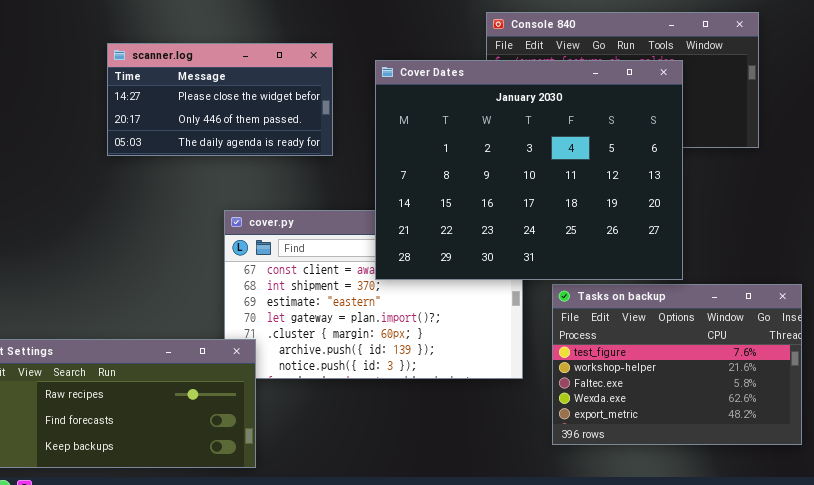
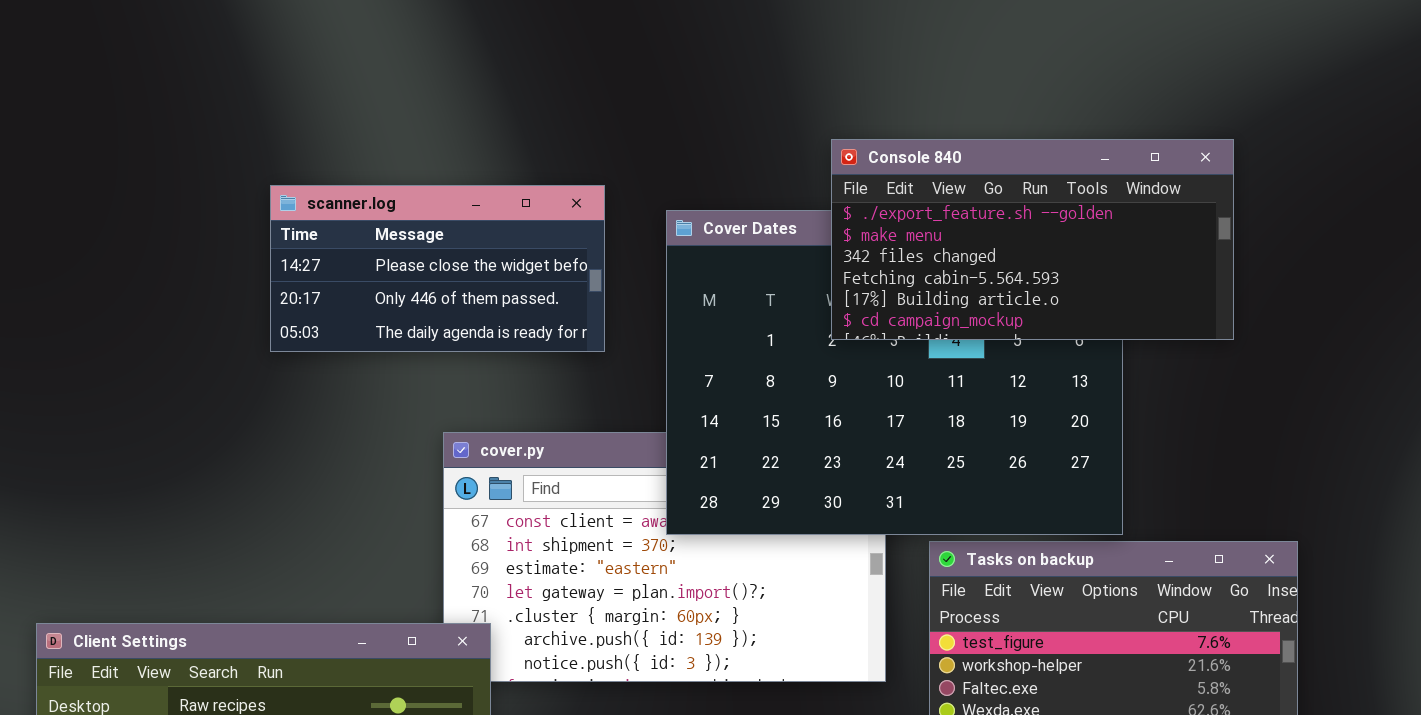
Console 840: [486,12,759,148] -> [831,139,1234,340], raised

